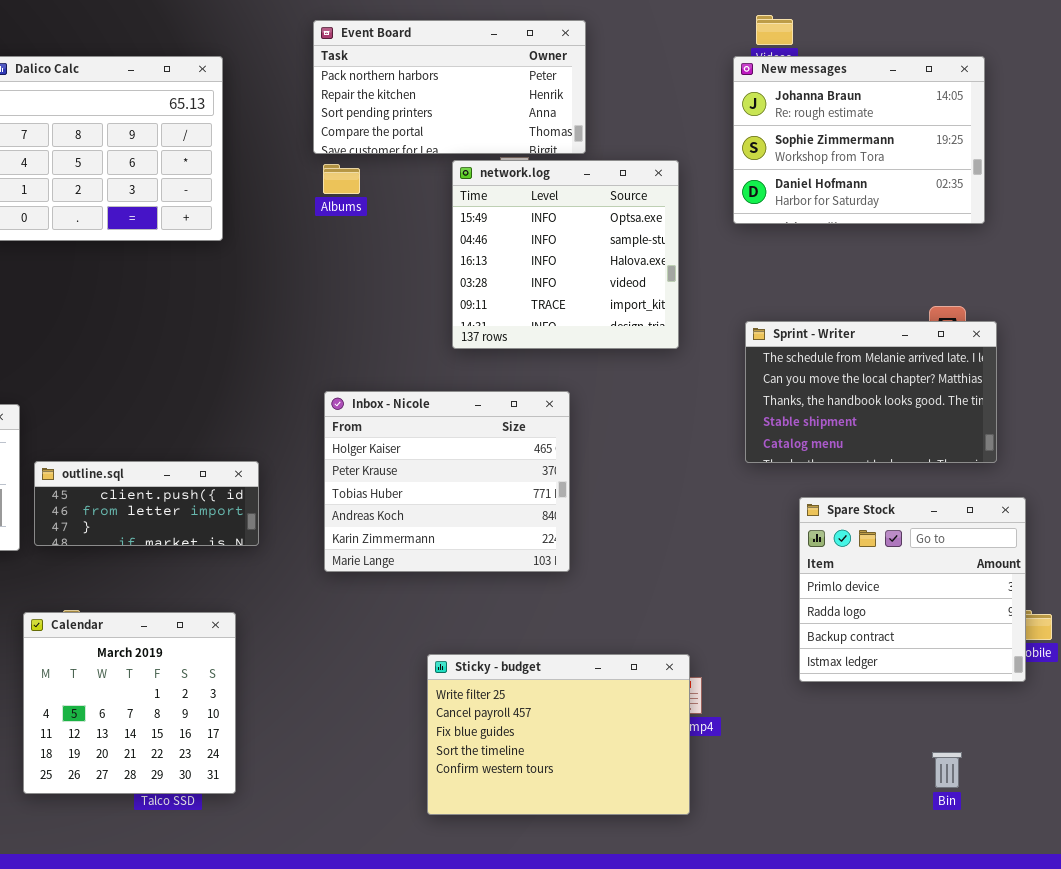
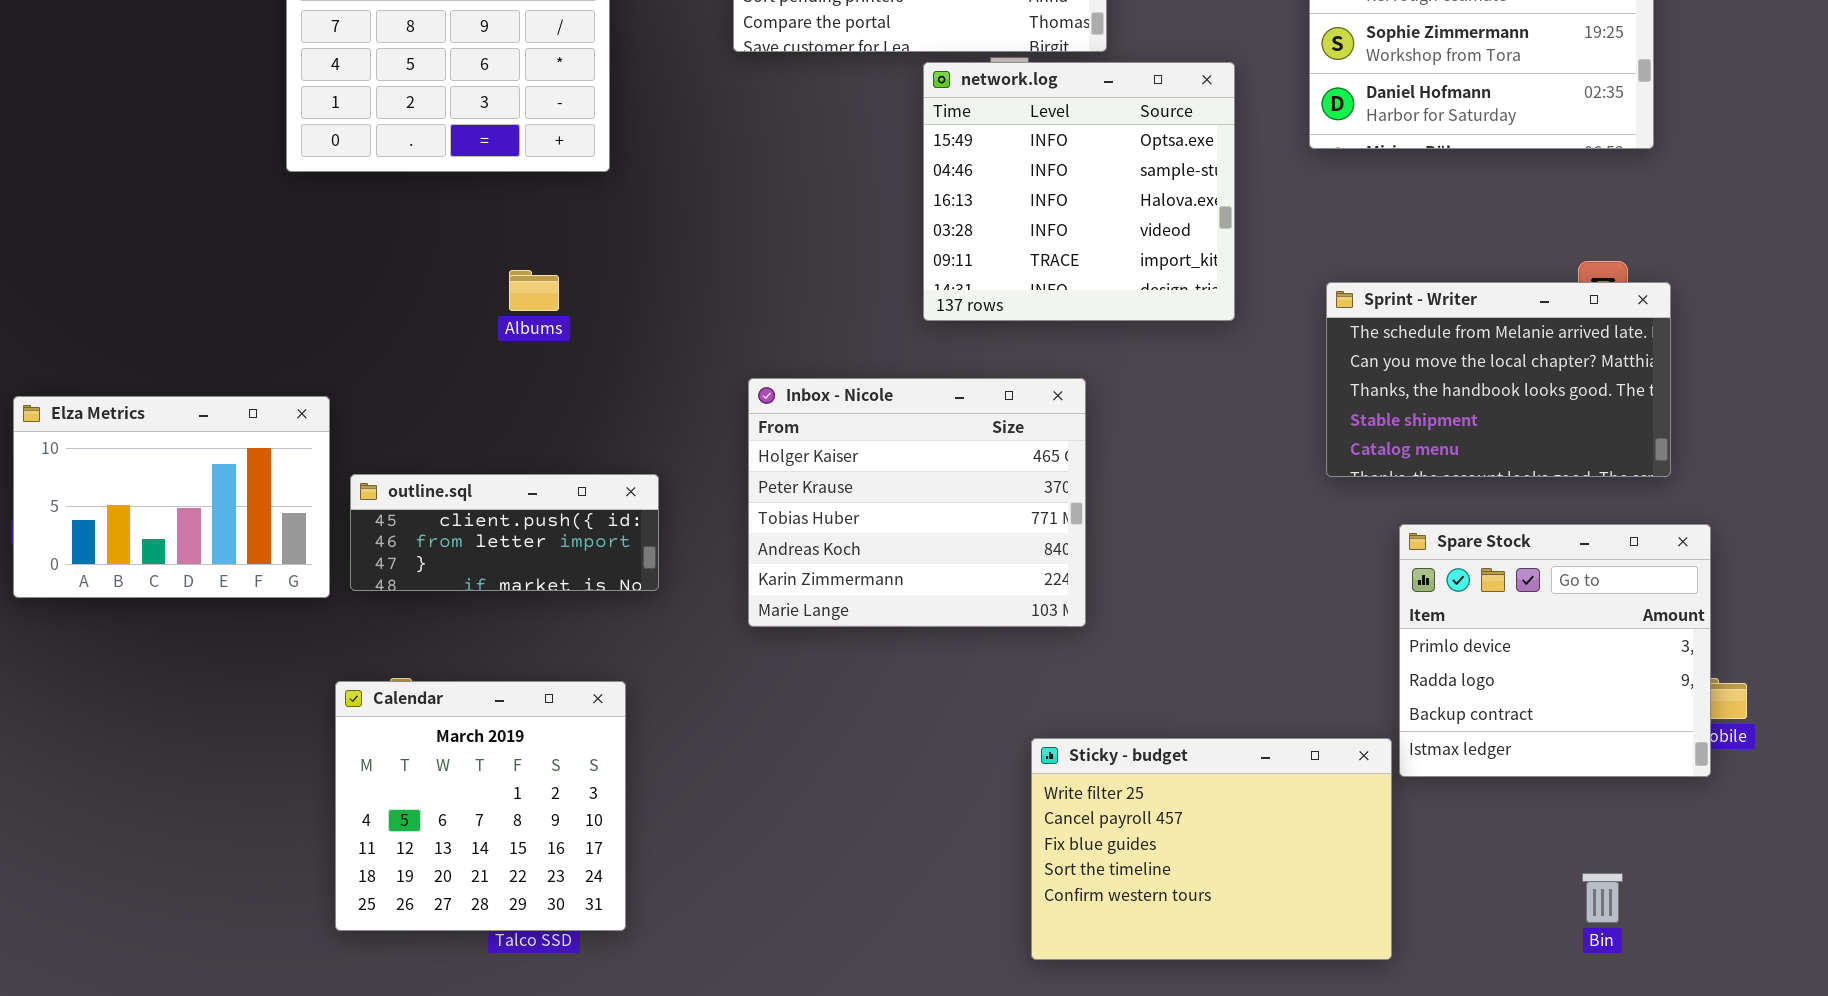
Albums: [323,164,360,194] -> [509,270,559,311], moved
Sticky - budget: [427,654,690,815] -> [1031,738,1392,960], moved

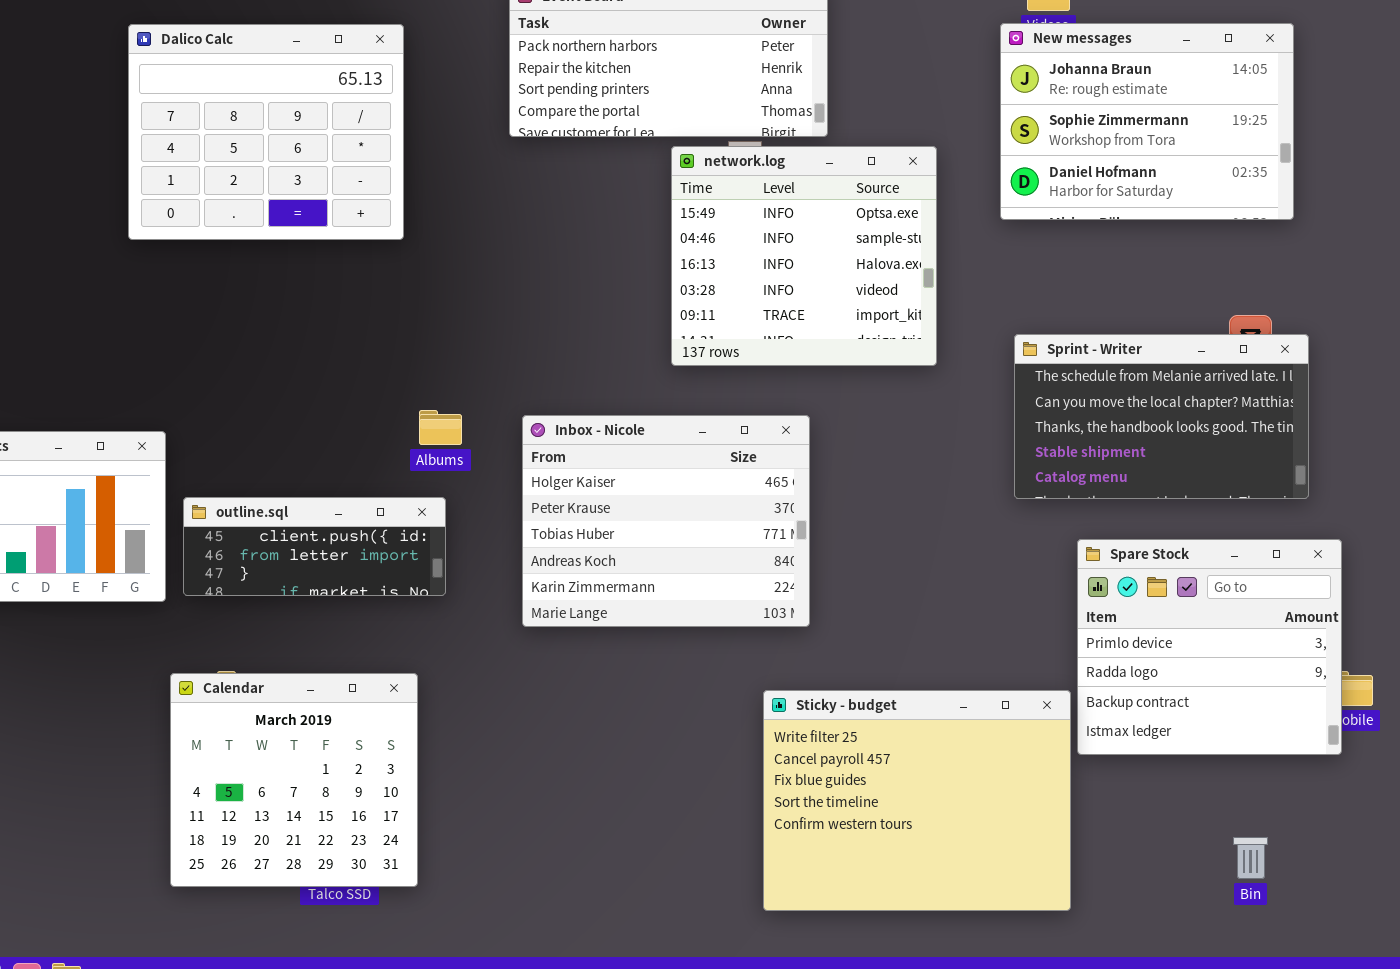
Albums: [509,270,559,311] -> [419,410,462,445], moved
Sticky - budget: [1031,738,1392,960] -> [763,690,1071,911], resized

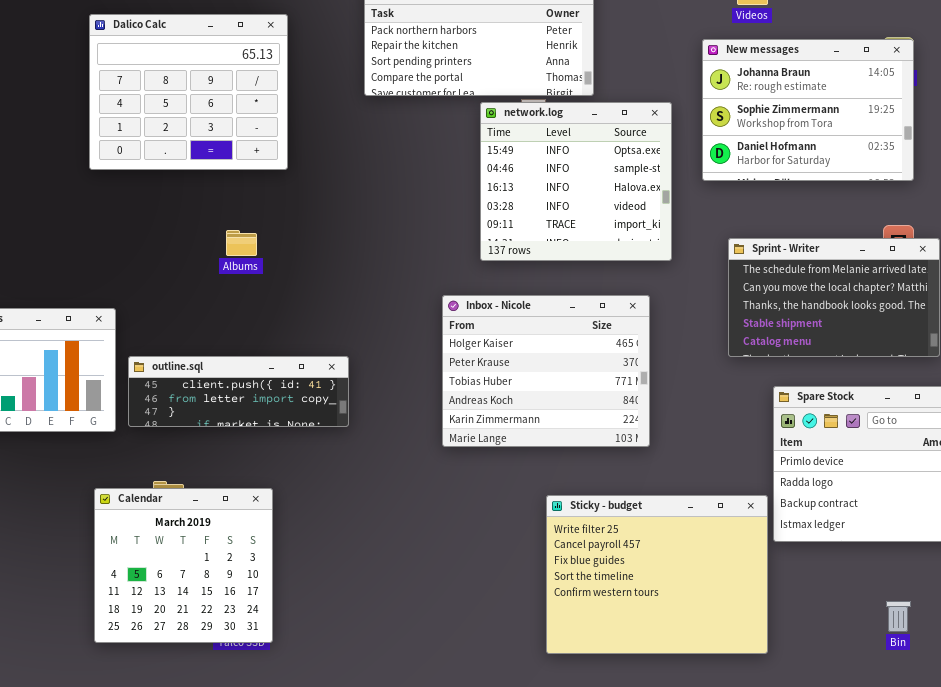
New messages: [1000,23,1294,220] -> [702,39,914,181], moved
Albums: [419,410,462,445] -> [226,230,257,256], moved
Inbox - Nicole: [522,415,810,627] -> [442,295,650,447], moved
outline.sql: [183,497,446,596] -> [128,356,349,427], resized
Calendar: [170,673,418,887] -> [94,488,273,643], moved

